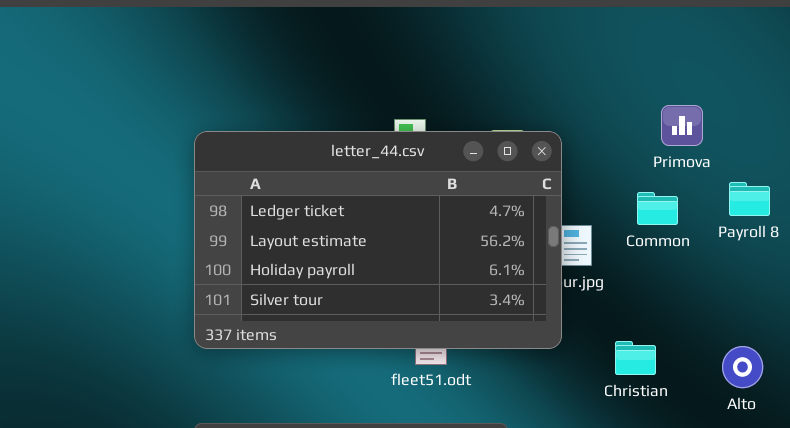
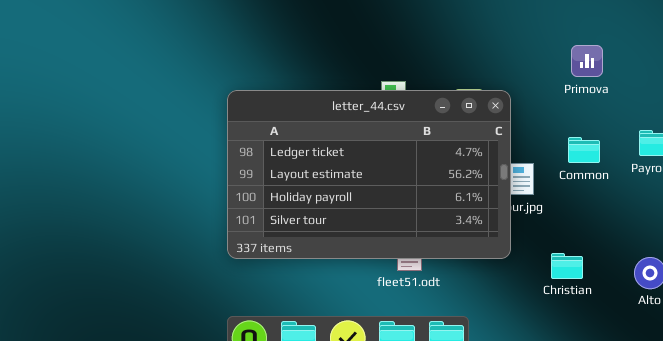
Primova: [661,105,703,146] -> [571,45,603,77], moved

